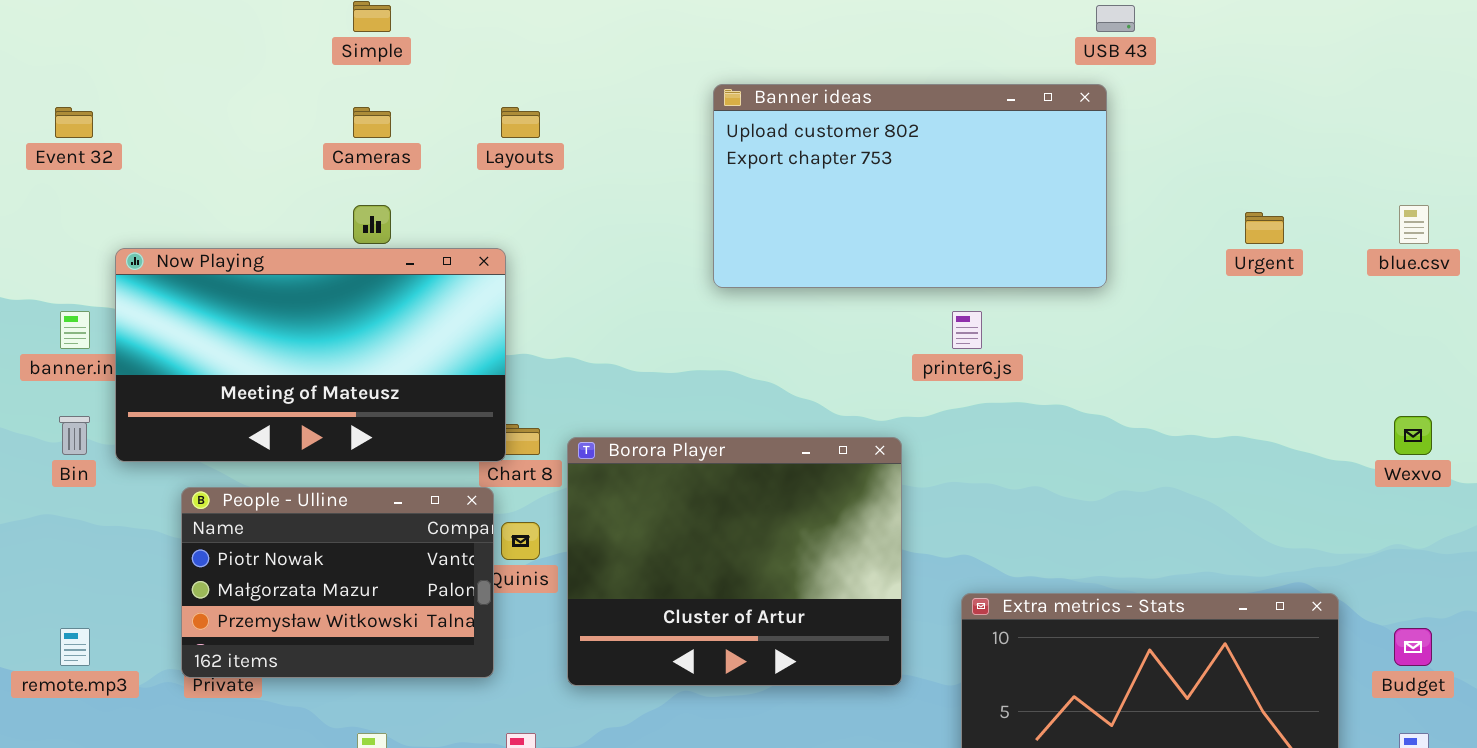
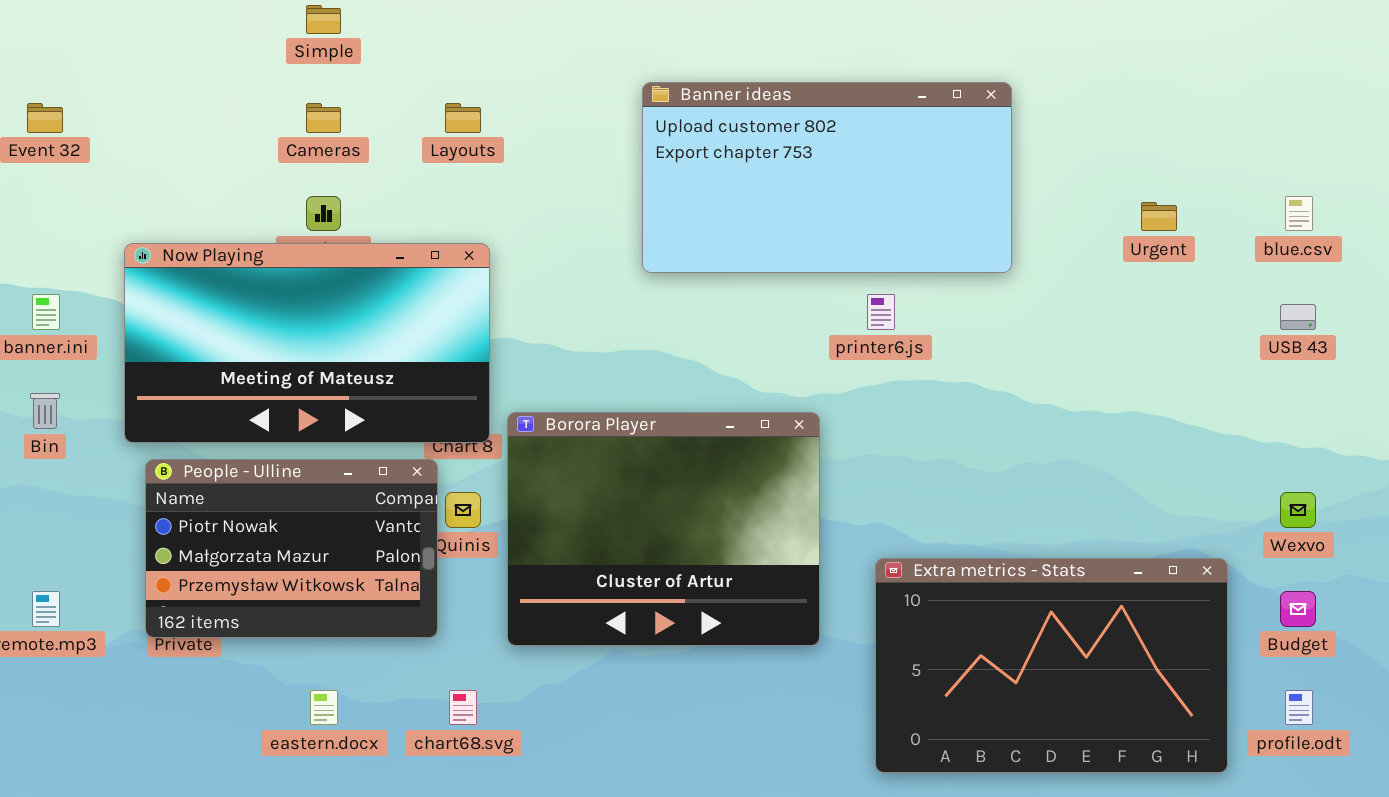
USB 43: [1096,5,1135,32] -> [1280,304,1316,330], moved
Now Playing: [115,248,506,462] -> [124,243,490,443], moved
Wexvo: [1394,416,1432,455] -> [1280,492,1316,528], moved

